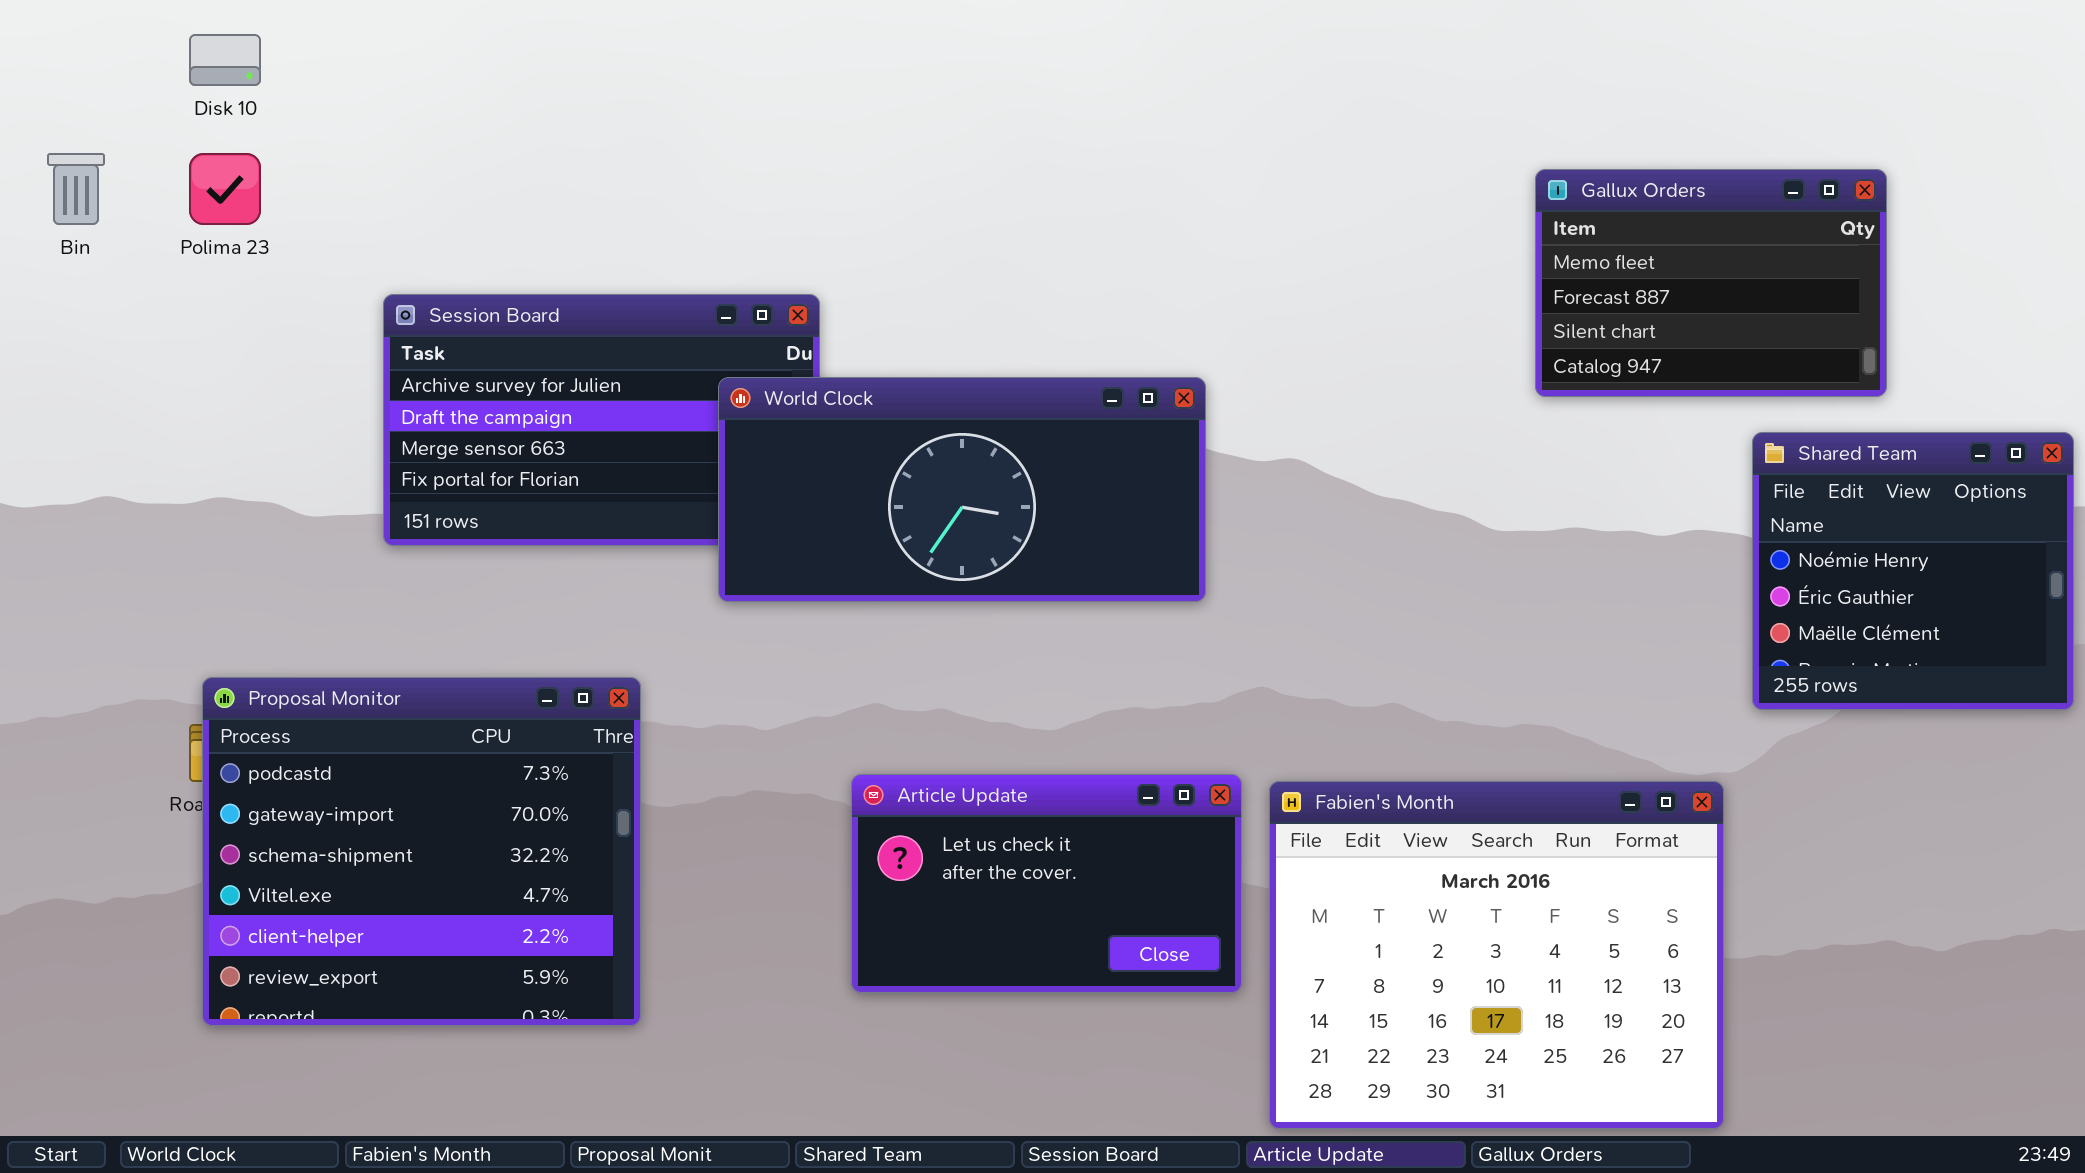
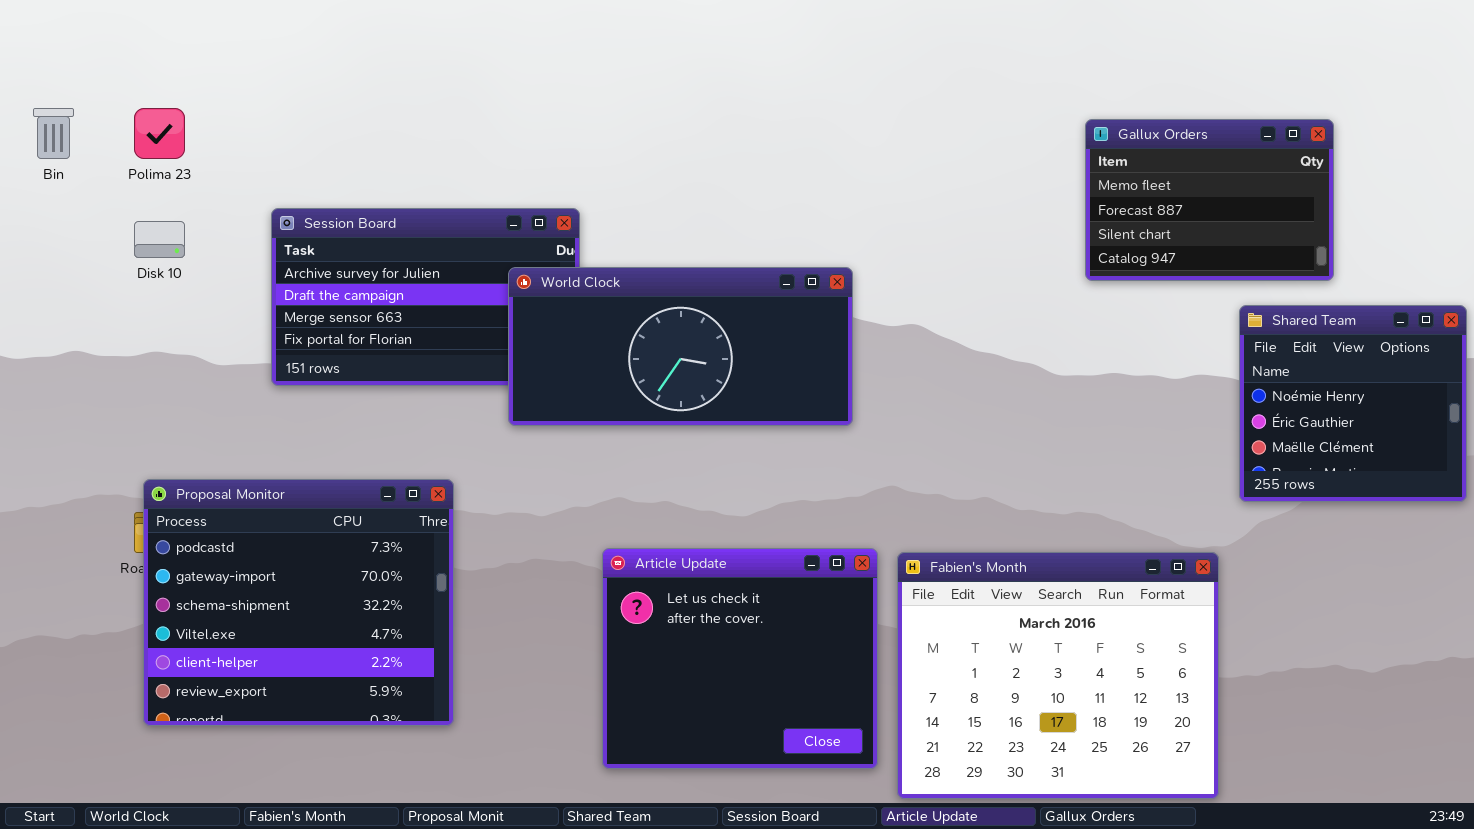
Disk 10: [189,34,261,86] -> [134,221,185,258], moved
Article Update: [851,774,1242,993] -> [602,548,878,769], resized

